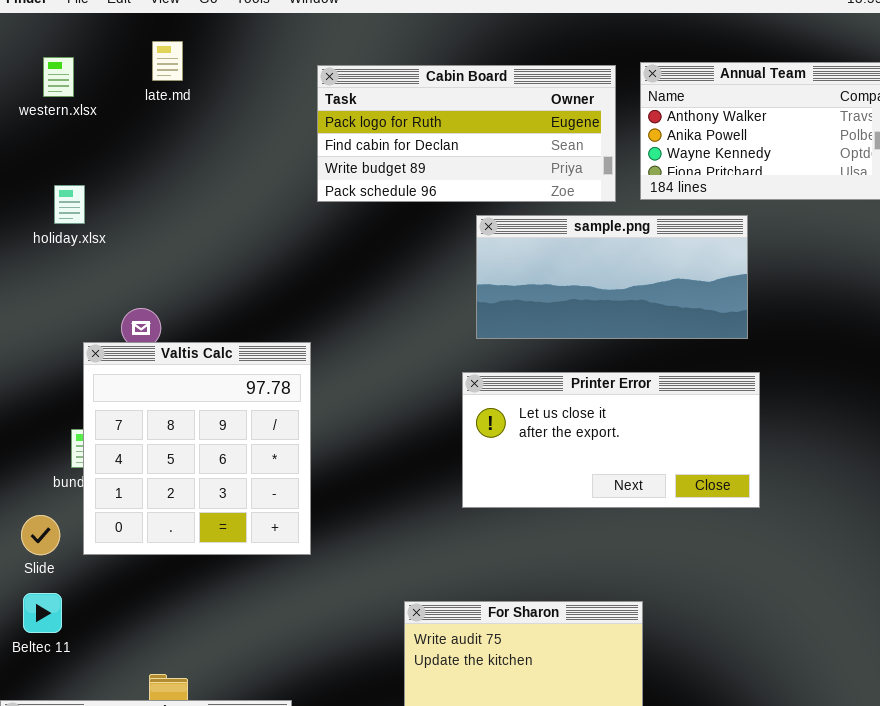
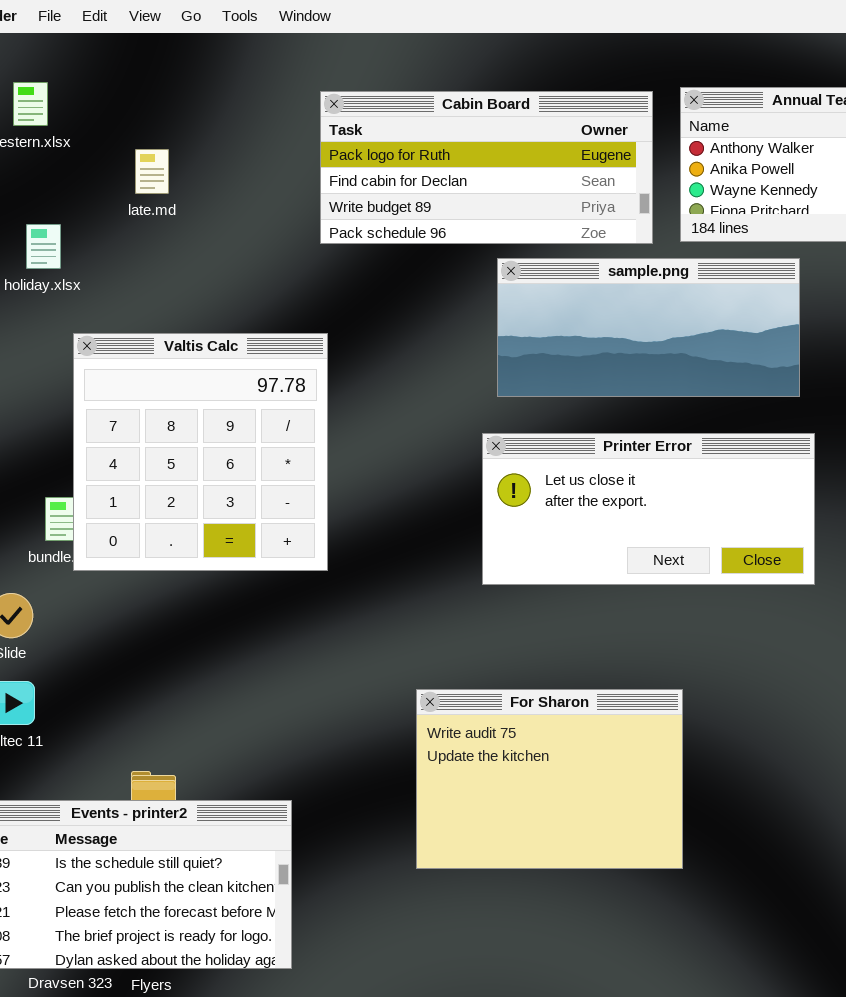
late.md: [152,41,183,81] -> [135,149,169,194], moved
Valtis Calc: [83,342,311,555] -> [73,333,328,571], moved

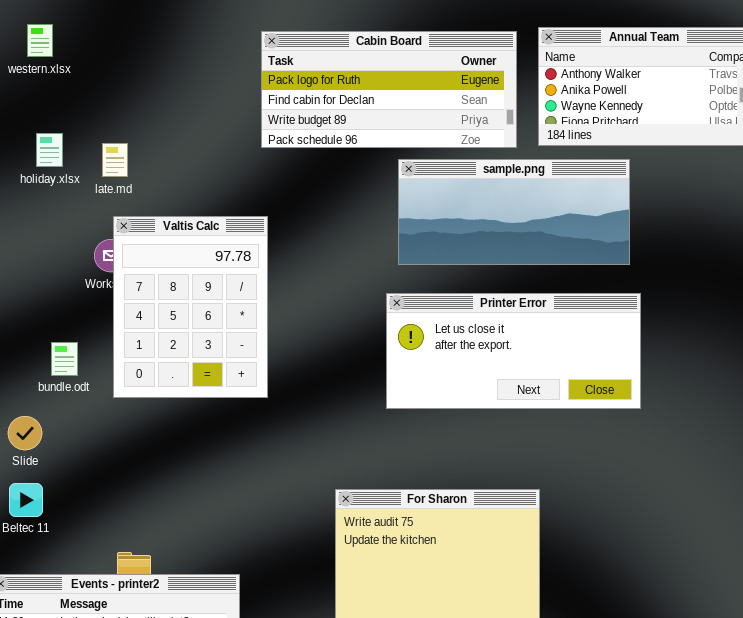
late.md: [135,149,169,194] -> [102,143,128,177], moved
Valtis Calc: [73,333,328,571] -> [113,216,268,398], resized

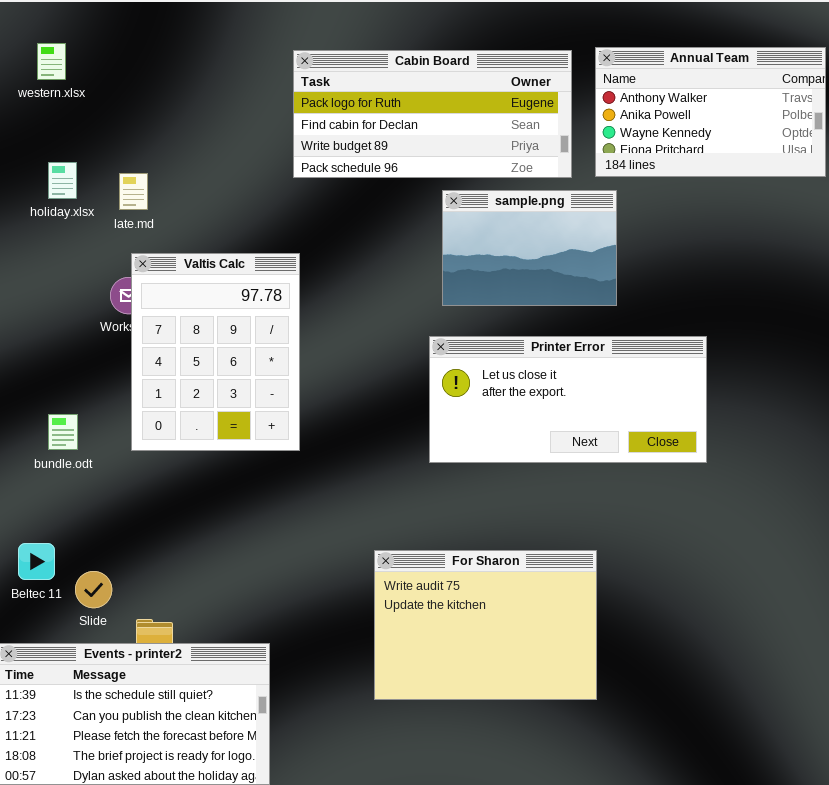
sample.png: [398,159,630,265] -> [442,190,617,306], resized
bundle.odt: [51,342,78,376] -> [48,414,78,450], moved
Slide: [8,416,42,450] -> [75,571,112,608], moved

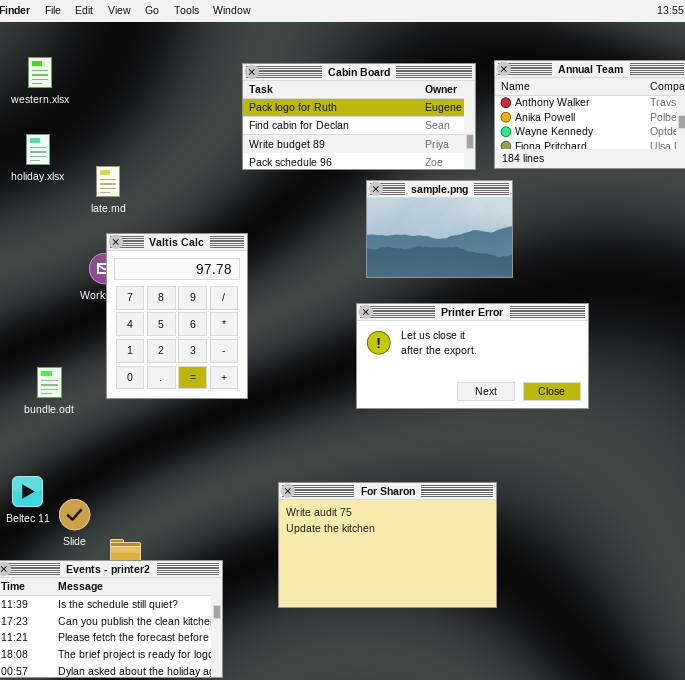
holiday.xlsx: [48,162,77,199] -> [26,134,50,165], moved
For Sharon: [374,550,597,700] -> [278,482,497,608], resized

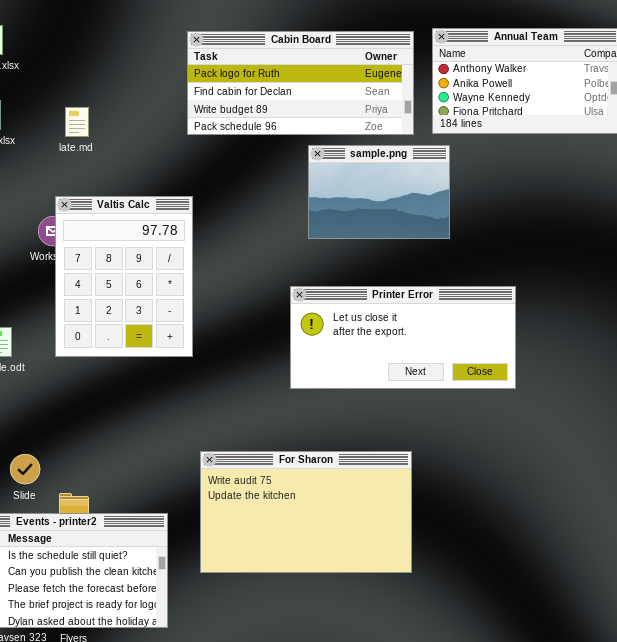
late.md: [96,166,120,197] -> [65,107,89,137], moved
Printer Error: [356,303,589,409] -> [290,286,516,389], moved
For Sharon: [278,482,497,608] -> [200,451,412,573], moved

